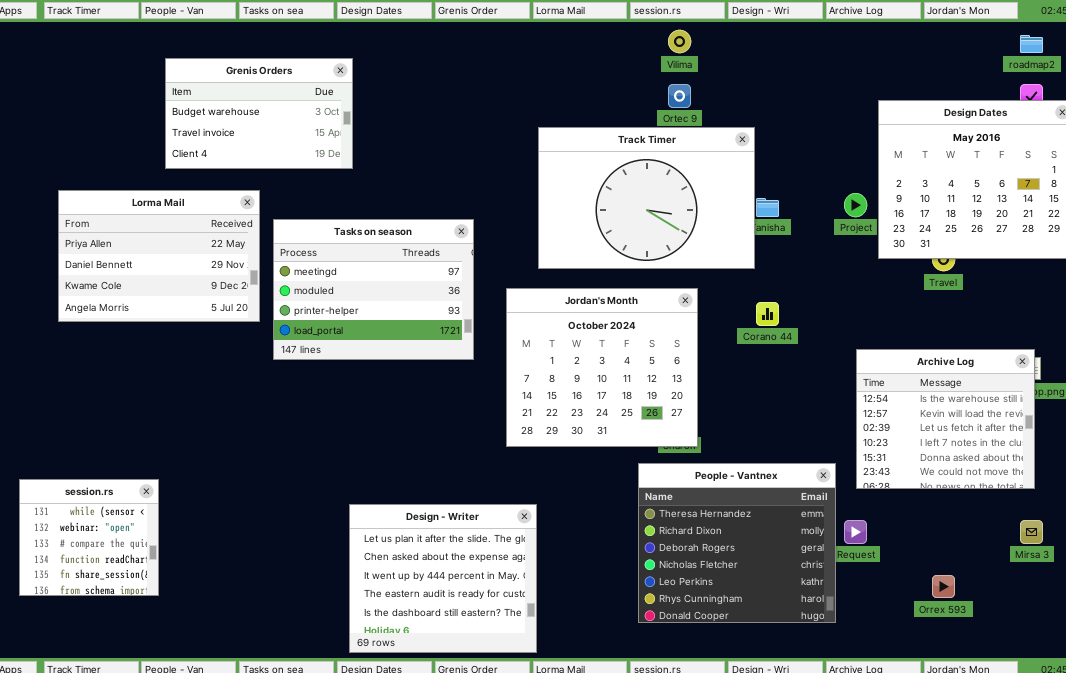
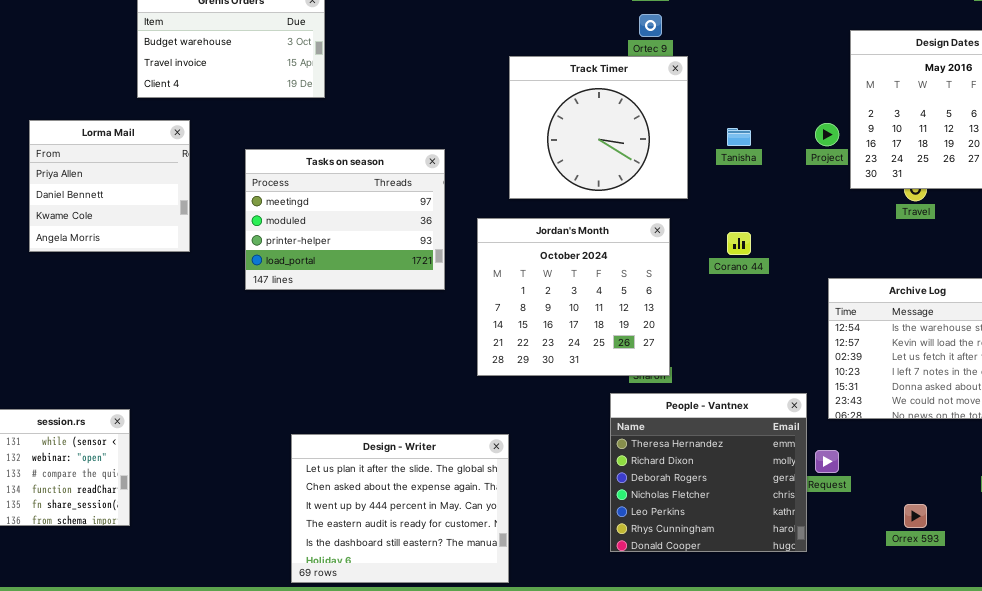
Track Timer: [538,127,755,269] -> [509,56,688,199], resized
Lorma Mail: [58,190,260,322] -> [29,120,190,252], resized
Design - Writer: [349,504,537,653] -> [291,434,509,583], resized

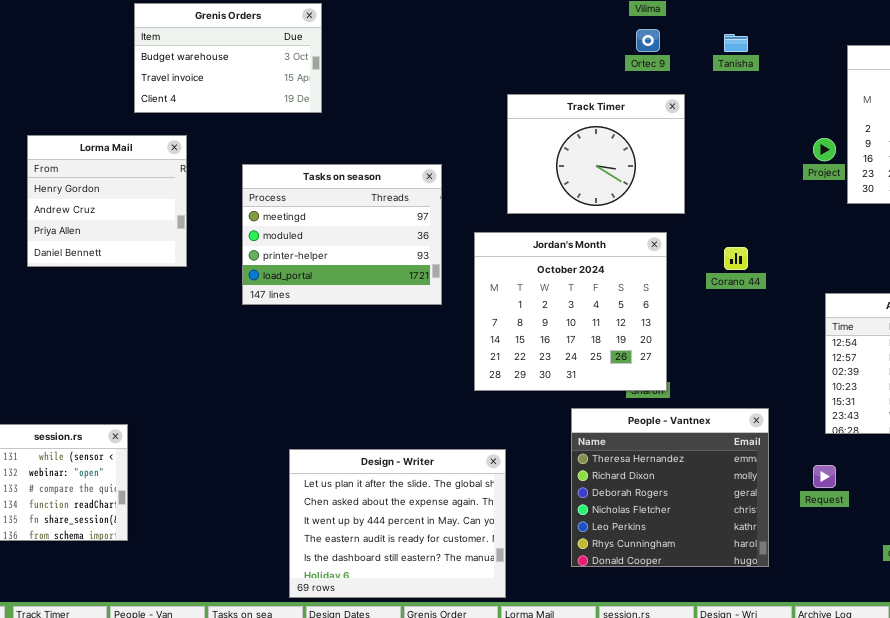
Track Timer: [509,56,688,199] -> [507,94,685,214], resized
Lorma Mail: [29,120,190,252] -> [27,135,187,267], scrolled up 2 rows
Tanisha: [727,128,751,146] -> [724,34,748,52], moved
People - Vantnex: [610,393,807,552] -> [571,408,769,567], moved

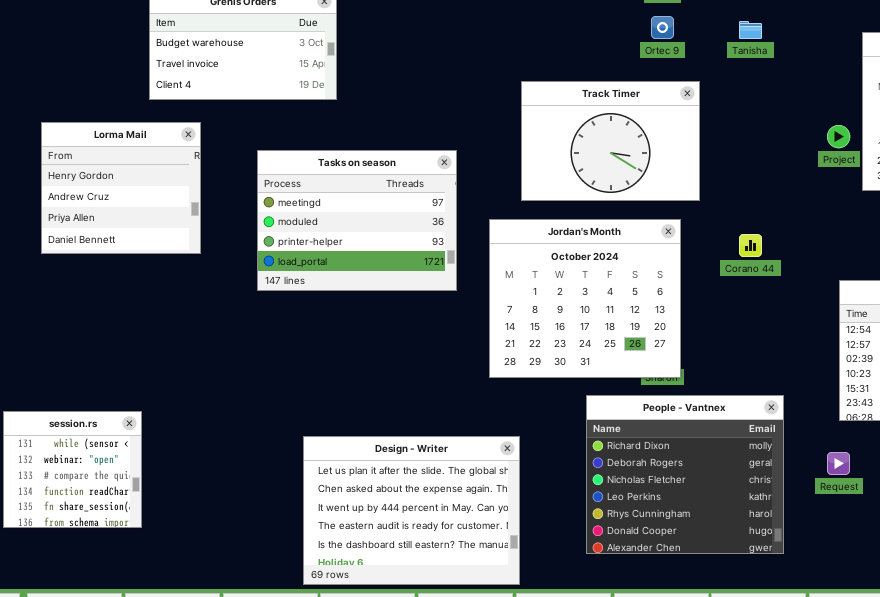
People - Vantnex: [571,408,769,567] -> [586,395,784,554], scrolled down 1 row

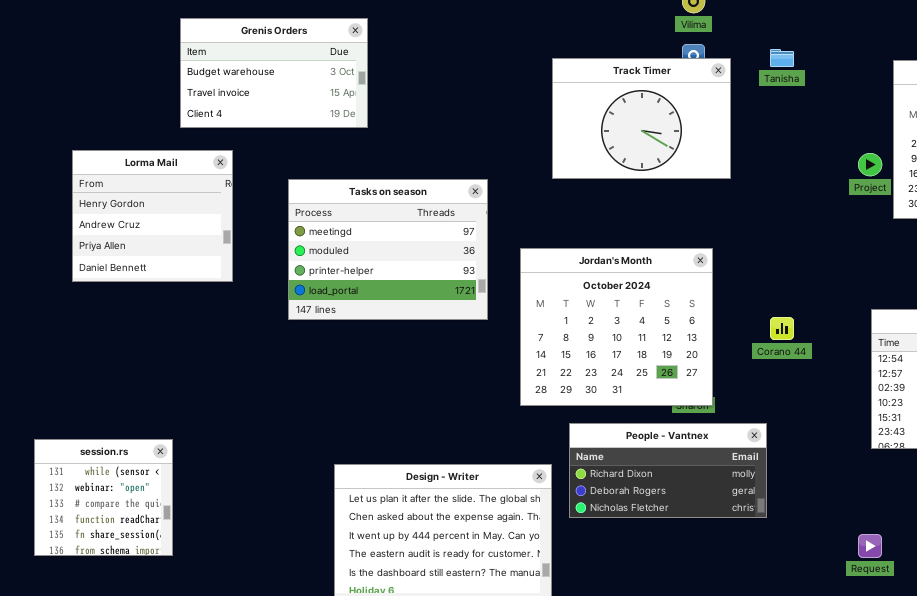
Track Timer: [521,81,700,201] -> [552,58,731,179], moved
Corano 44: [739,234,762,257] -> [770,317,794,340], moved
People - Vantnex: [586,395,784,554] -> [569,423,767,518], moved, resized
Request: [827,452,850,475] -> [858,534,882,558], moved

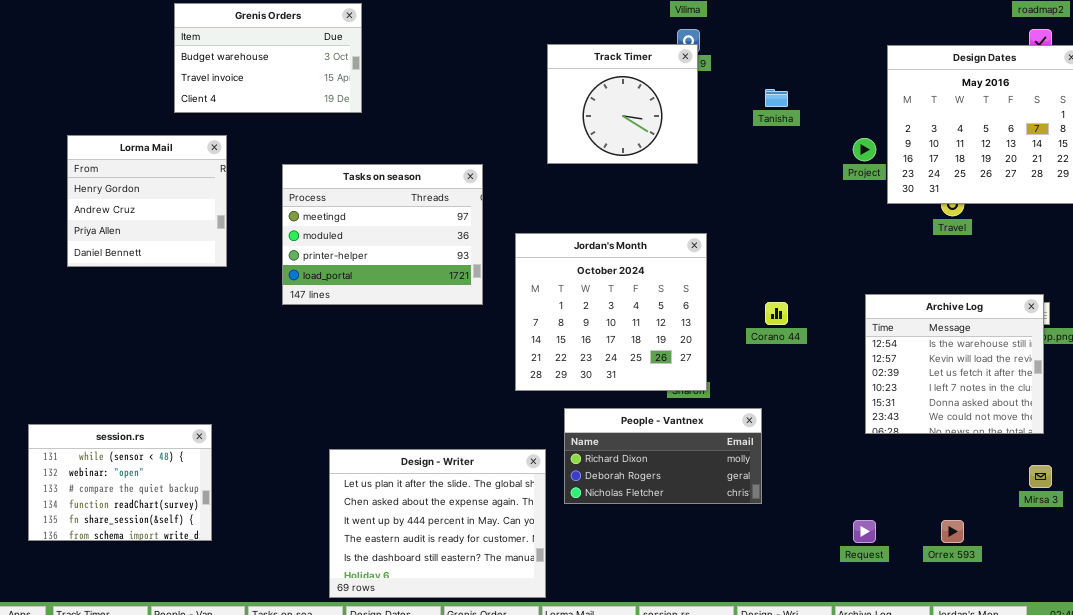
Tanisha: [770,49,794,67] -> [765,89,788,107], moved
Track Timer: [552,58,731,179] -> [547,44,698,164], resized
session.rs: [34,439,173,556] -> [28,424,212,541], resized

